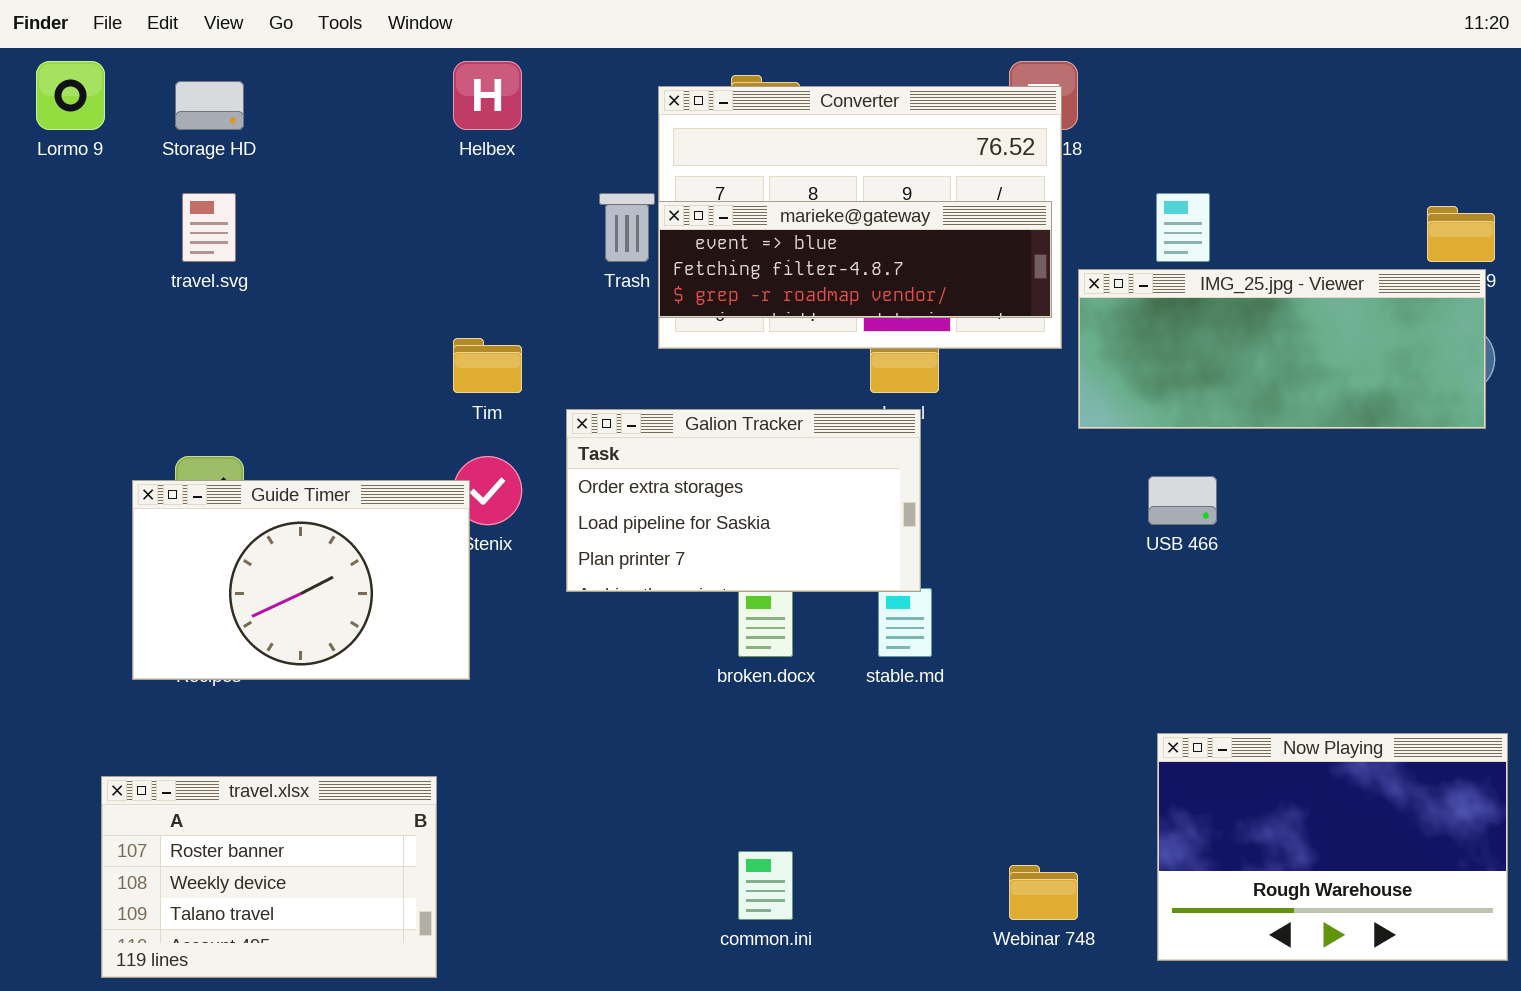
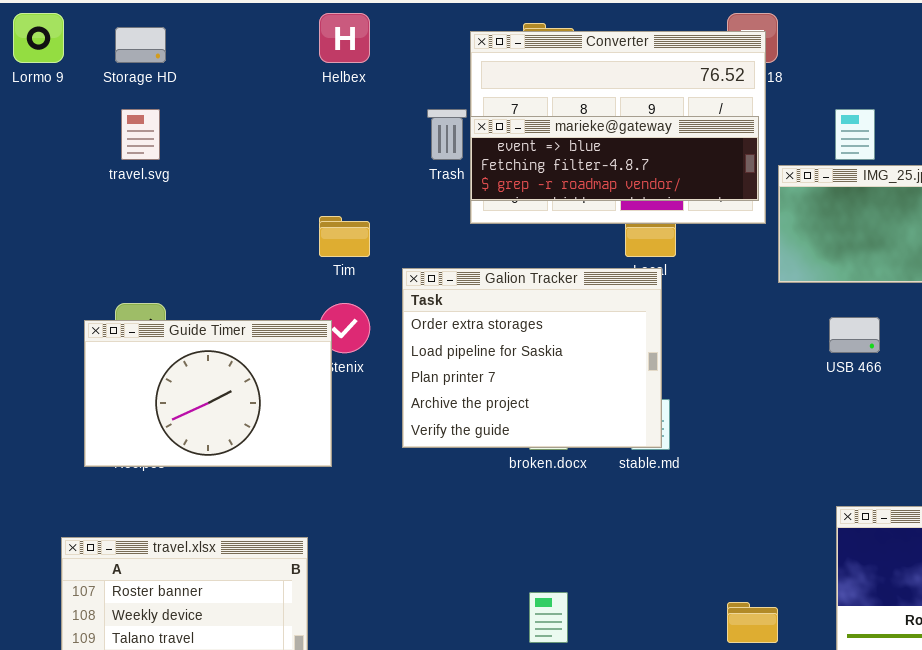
Galion Tracker: [566,409,921,592] -> [402,268,662,448], resized

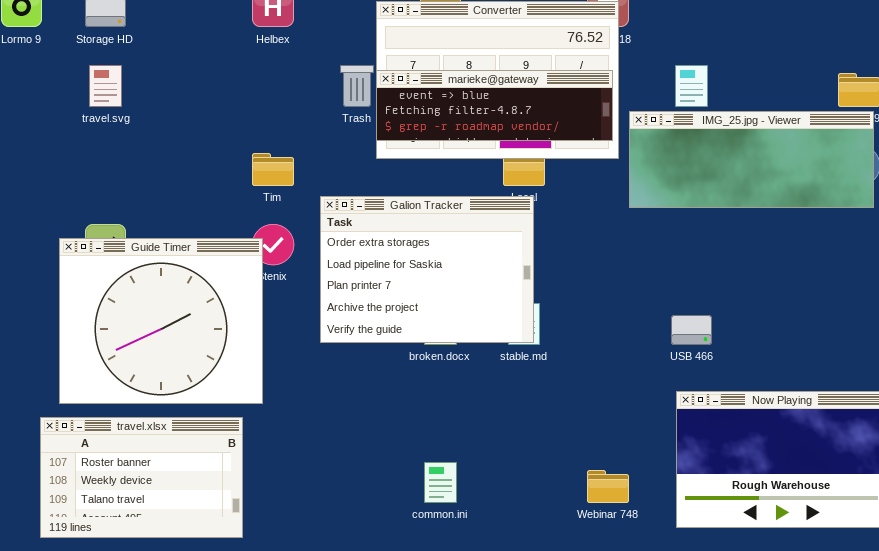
USB 466: [829,317,880,353] -> [671,315,712,345], moved
Guide Timer: [84,320,332,467] -> [59,238,263,404], resized

